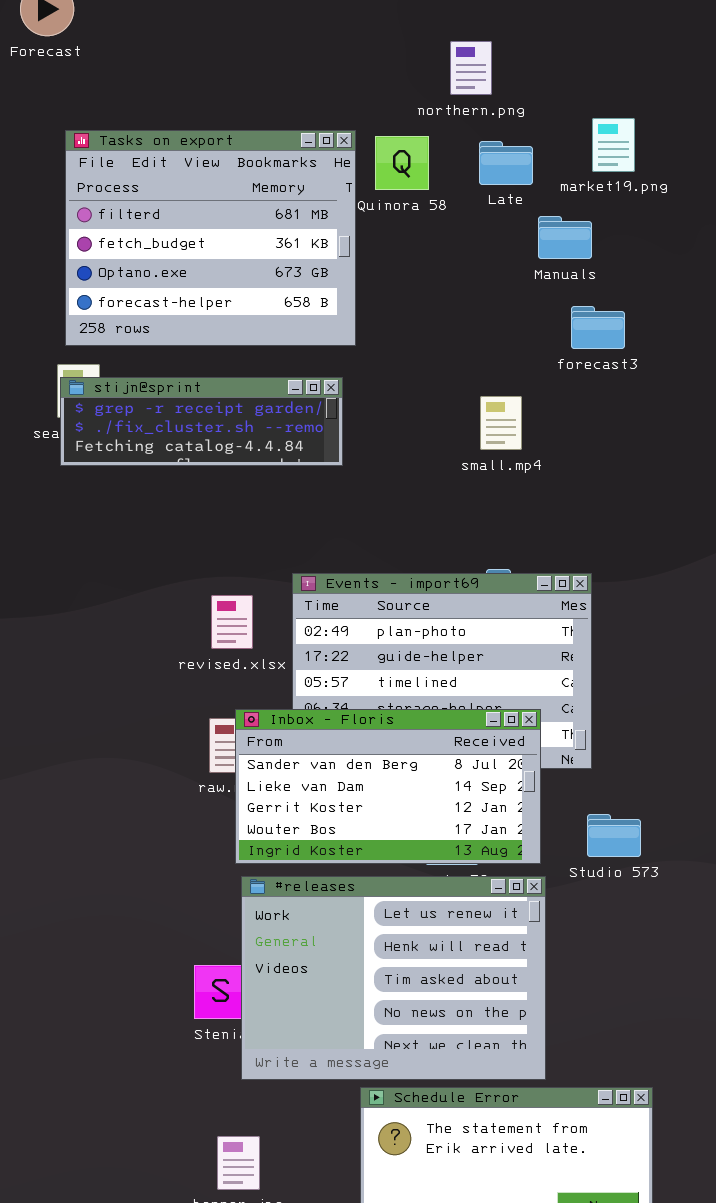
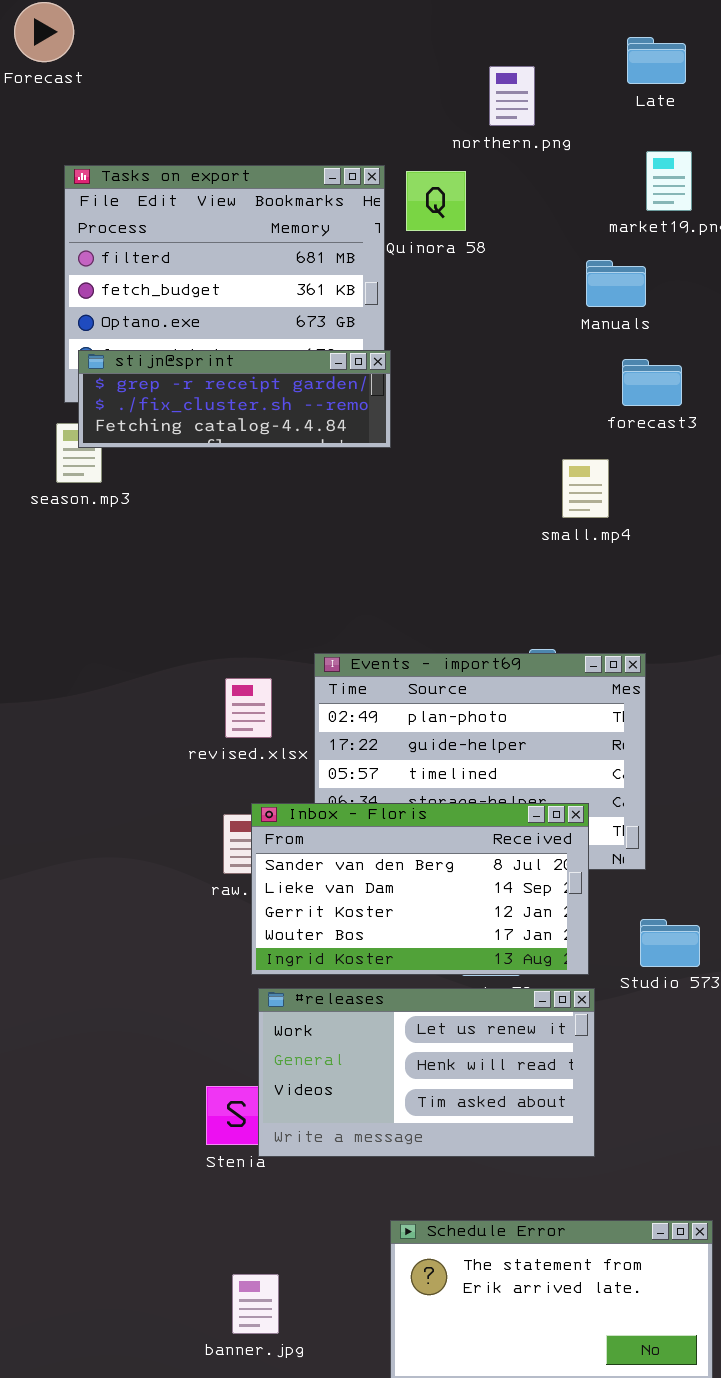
Late: [479,141,533,185] -> [627,37,686,84], moved
stijn@sprint: [60,377,343,466] -> [78,350,391,448], moved
small.mp4: [480,396,522,450] -> [562,459,609,518], moved
#releases: [241,876,546,1080] -> [258,988,595,1157], resized

